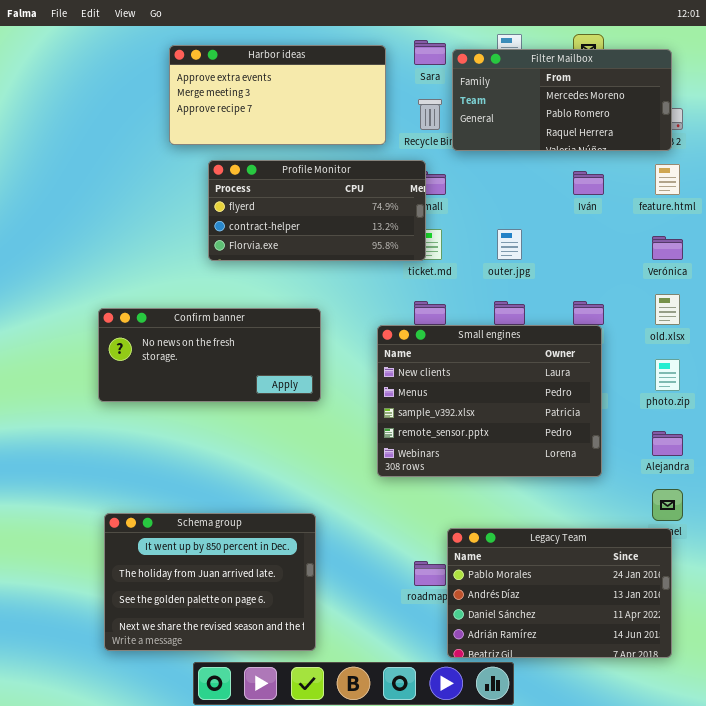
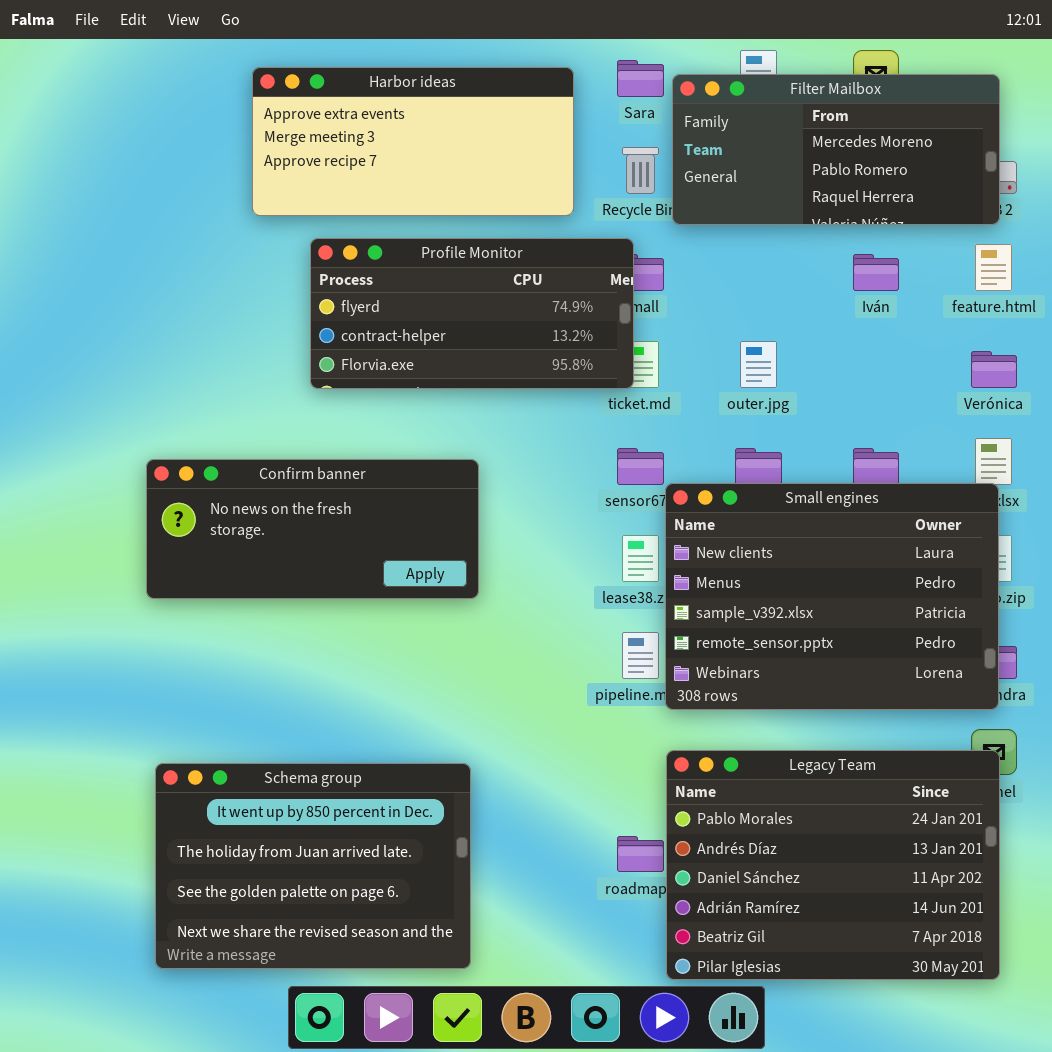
Small engines: [377,325,602,477] -> [665,483,999,710], moved
Legacy Team: [447,528,672,658] -> [666,750,1000,980], resized

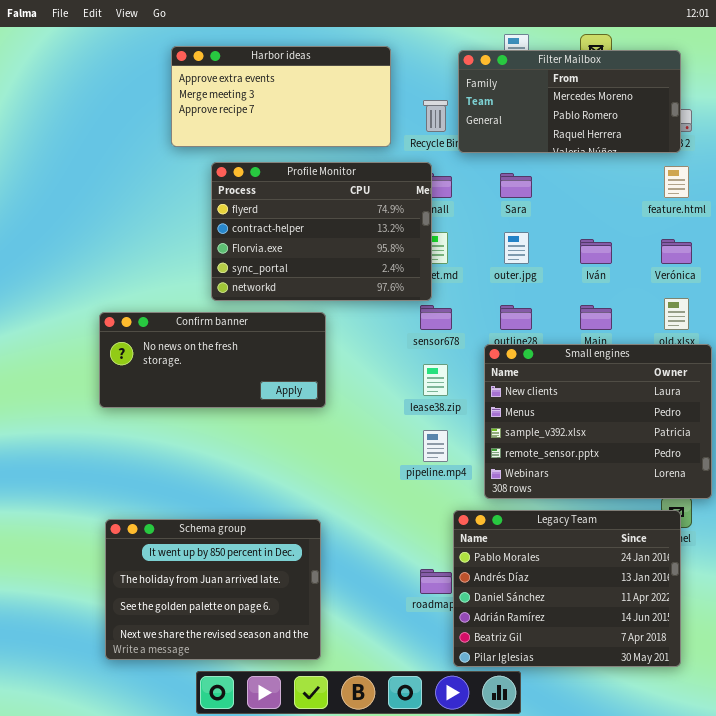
Sara: [617,60,664,97] -> [500,173,532,198], moved
Profile Monitor: [310,238,634,389] -> [211,162,432,301], resized
Iván: [853,254,899,291] -> [580,239,612,264], moved
Small engines: [665,483,999,710] -> [484,344,712,499], moved

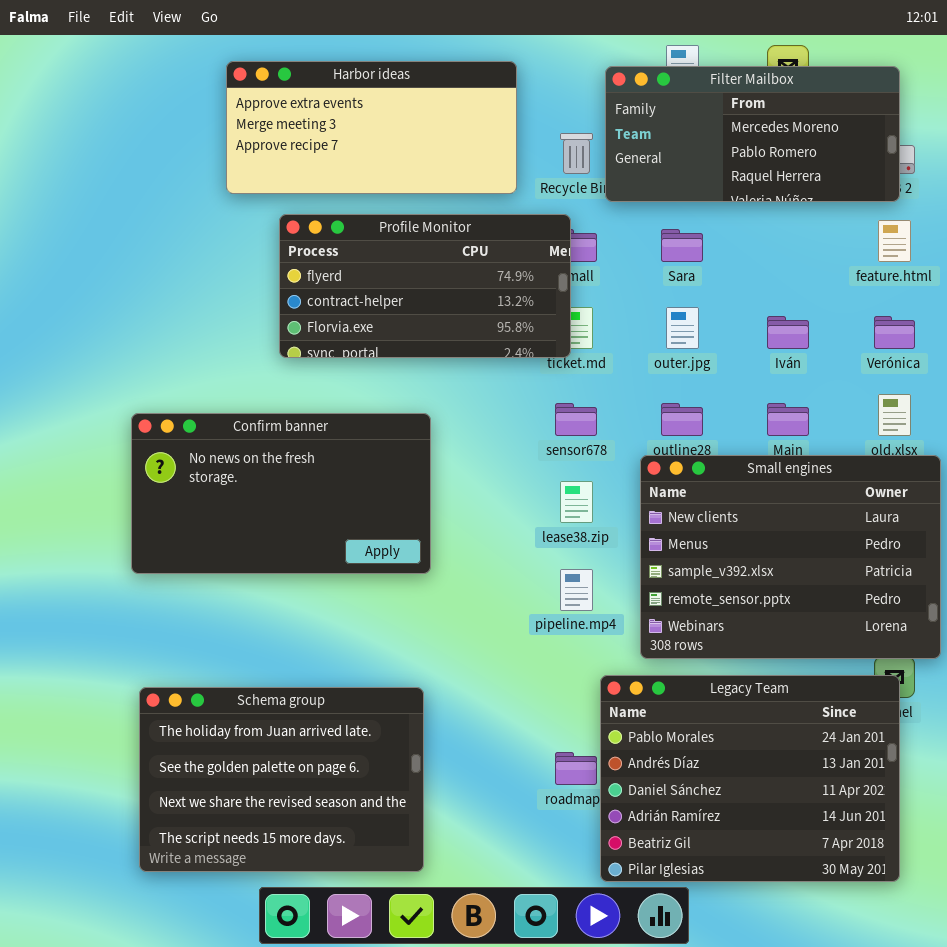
Profile Monitor: [211,162,432,301] -> [279,214,571,358], resized
Confirm banner: [99,312,326,408] -> [131,413,431,574], resized
Schema group: [105,519,321,660] -> [139,687,424,872], scrolled down 1 row

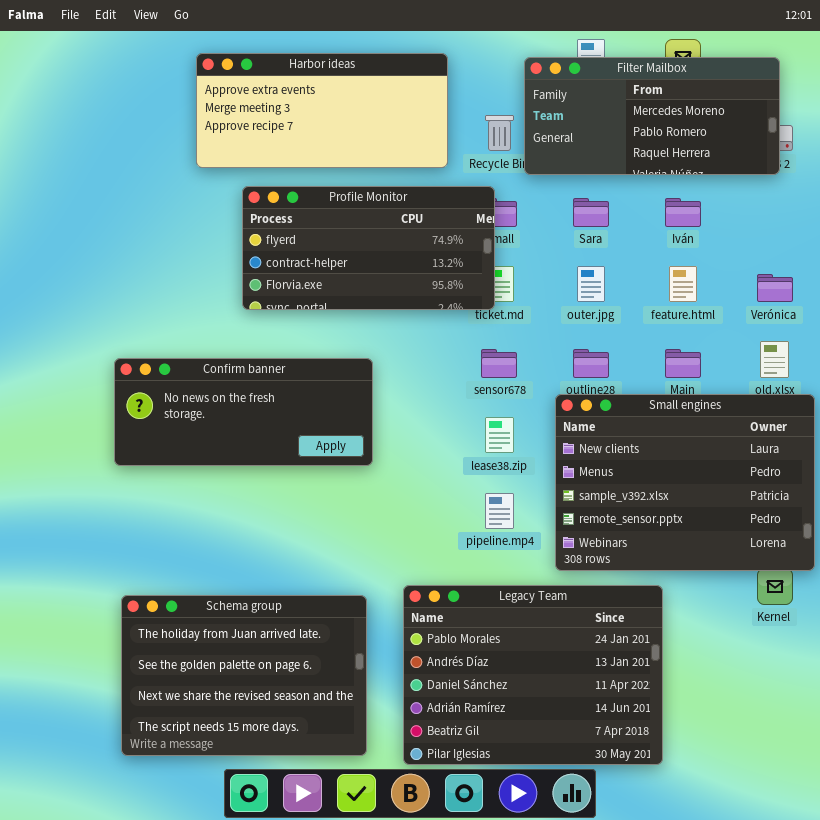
feature.html: [878,220,911,262] -> [669,266,697,302], moved
Iván: [767,316,809,349] -> [665,198,701,227], moved
Confirm banner: [131,413,431,574] -> [114,358,373,466], resized
Legacy Team: [600,675,900,882] -> [403,585,663,765], moved

